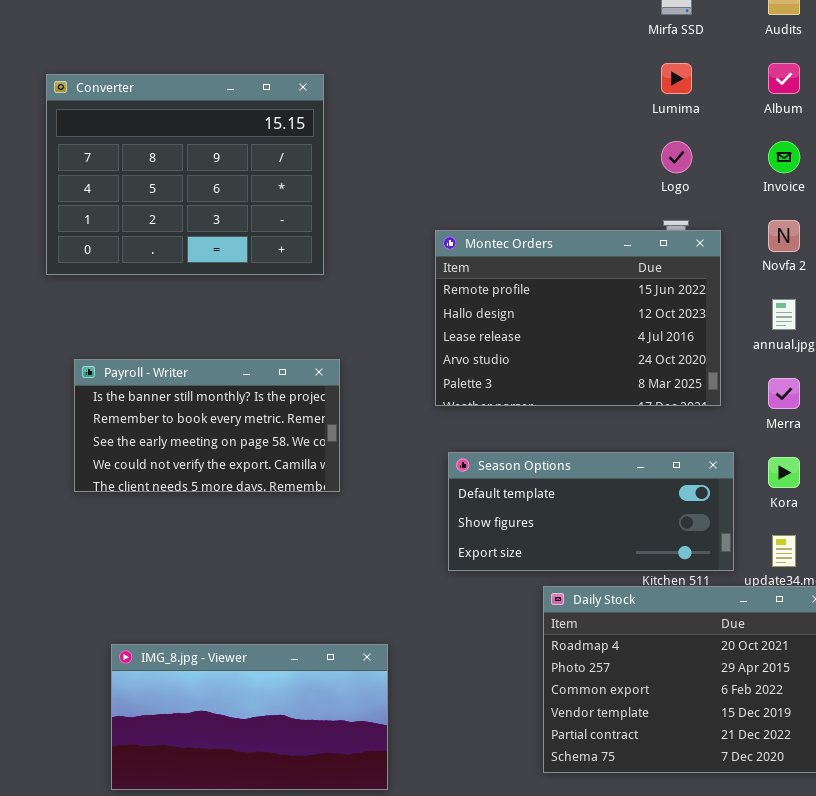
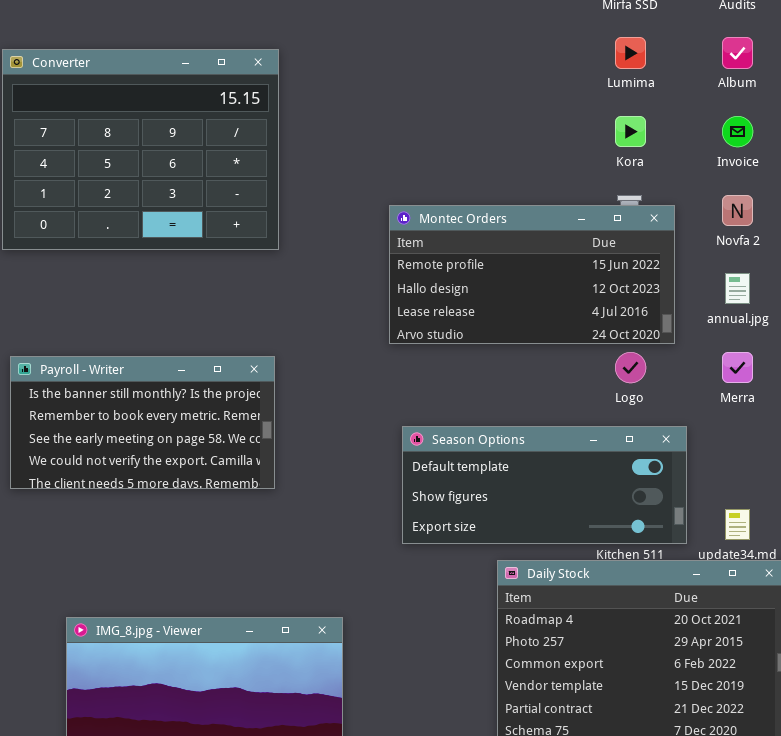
Logo: [661,141,692,173] -> [615,352,646,383], moved
Montec Orders: [435,230,721,406] -> [389,205,675,344], resized
Payroll - Writer: [74,359,340,492] -> [10,356,275,489], moved
Kora: [768,457,800,488] -> [615,116,646,147], moved

